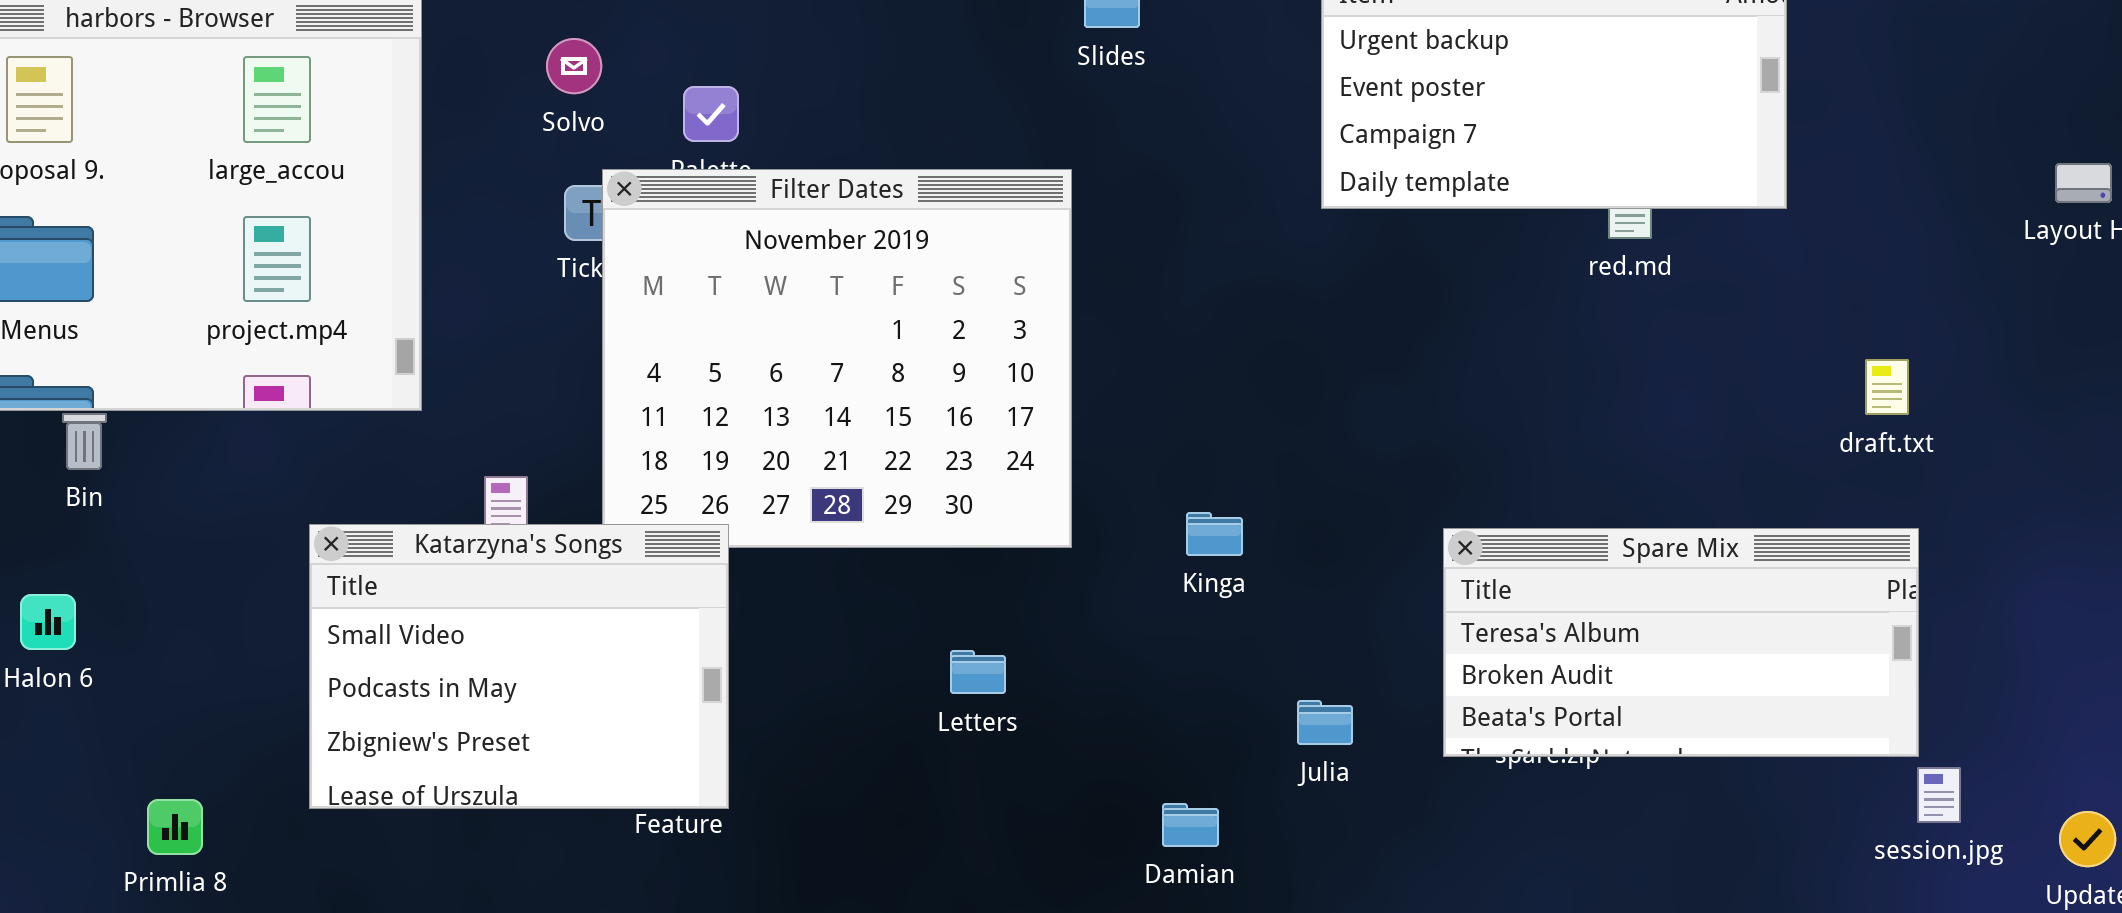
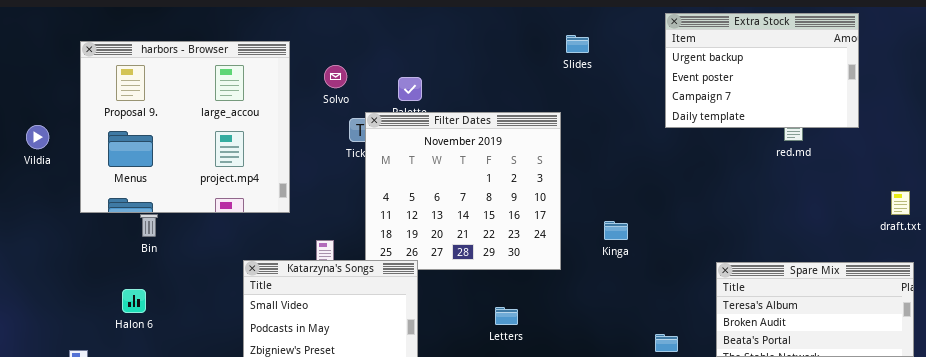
Solvo: [546,38,602,94] -> [324,65,347,88], moved
Kinga: [1186,512,1243,556] -> [604,221,628,240], moved
Letters: [950,650,1006,694] -> [495,307,518,325], moved

